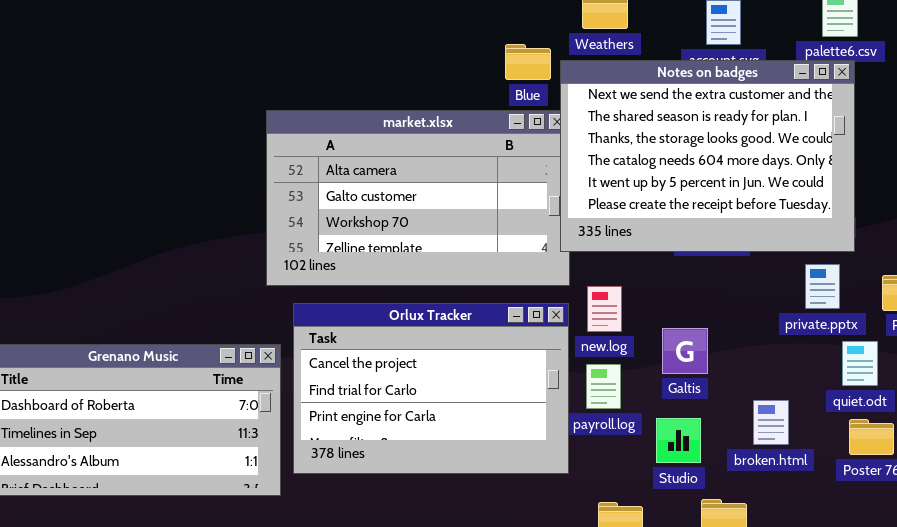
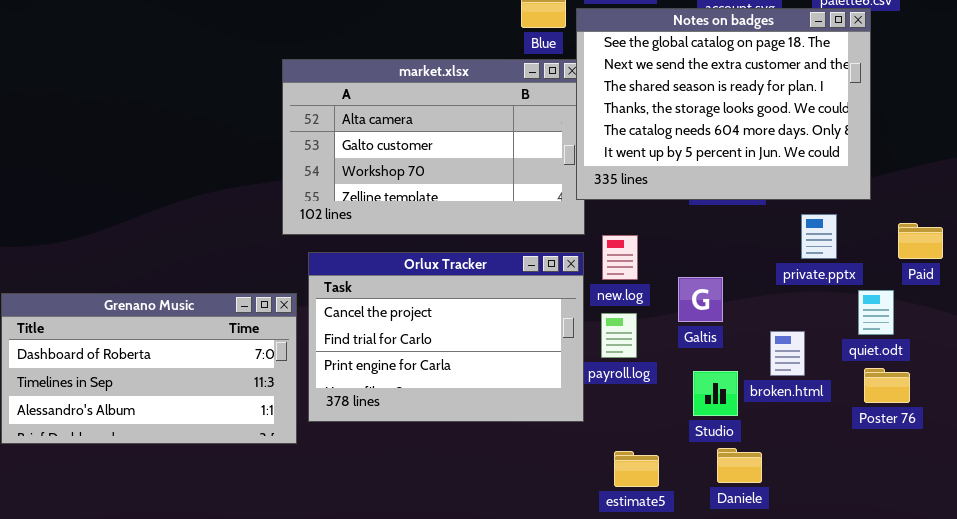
Notes on badges: [560,60,855,252] -> [576,8,871,200], scrolled up 1 row
private.pptx: [805,264,840,309] -> [801,214,837,259], moved
broken.html: [753,400,789,445] -> [770,331,805,376], moved
Studio: [656,418,701,463] -> [693,371,738,416], moved

